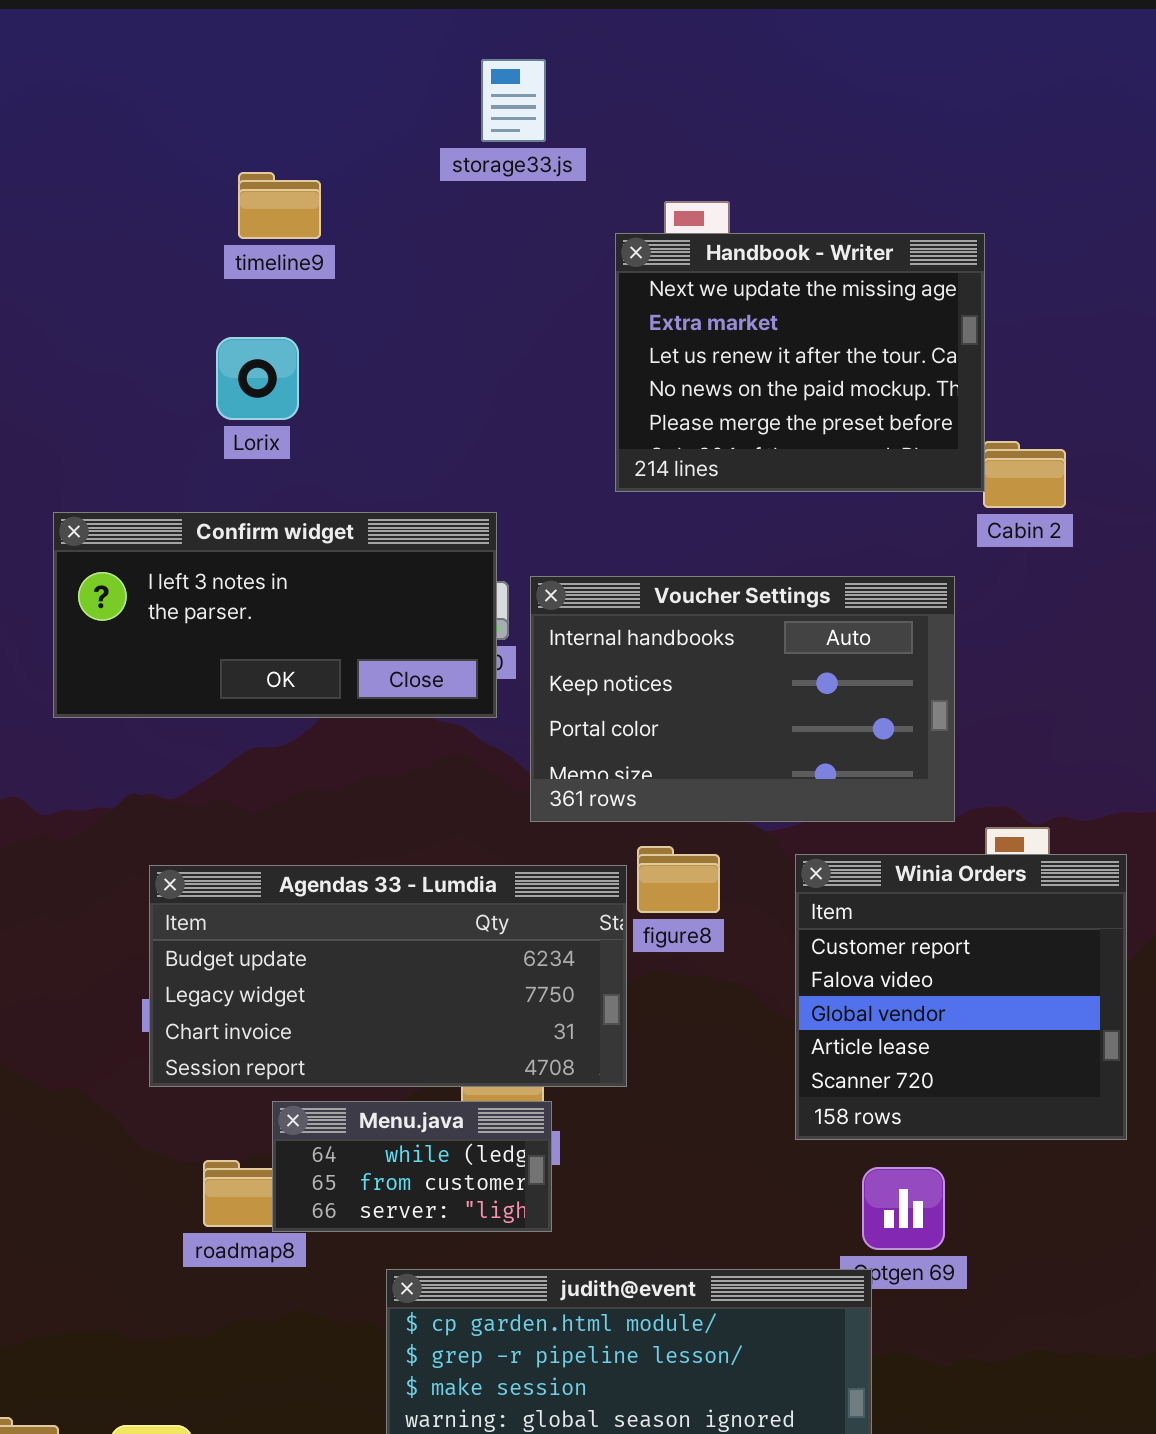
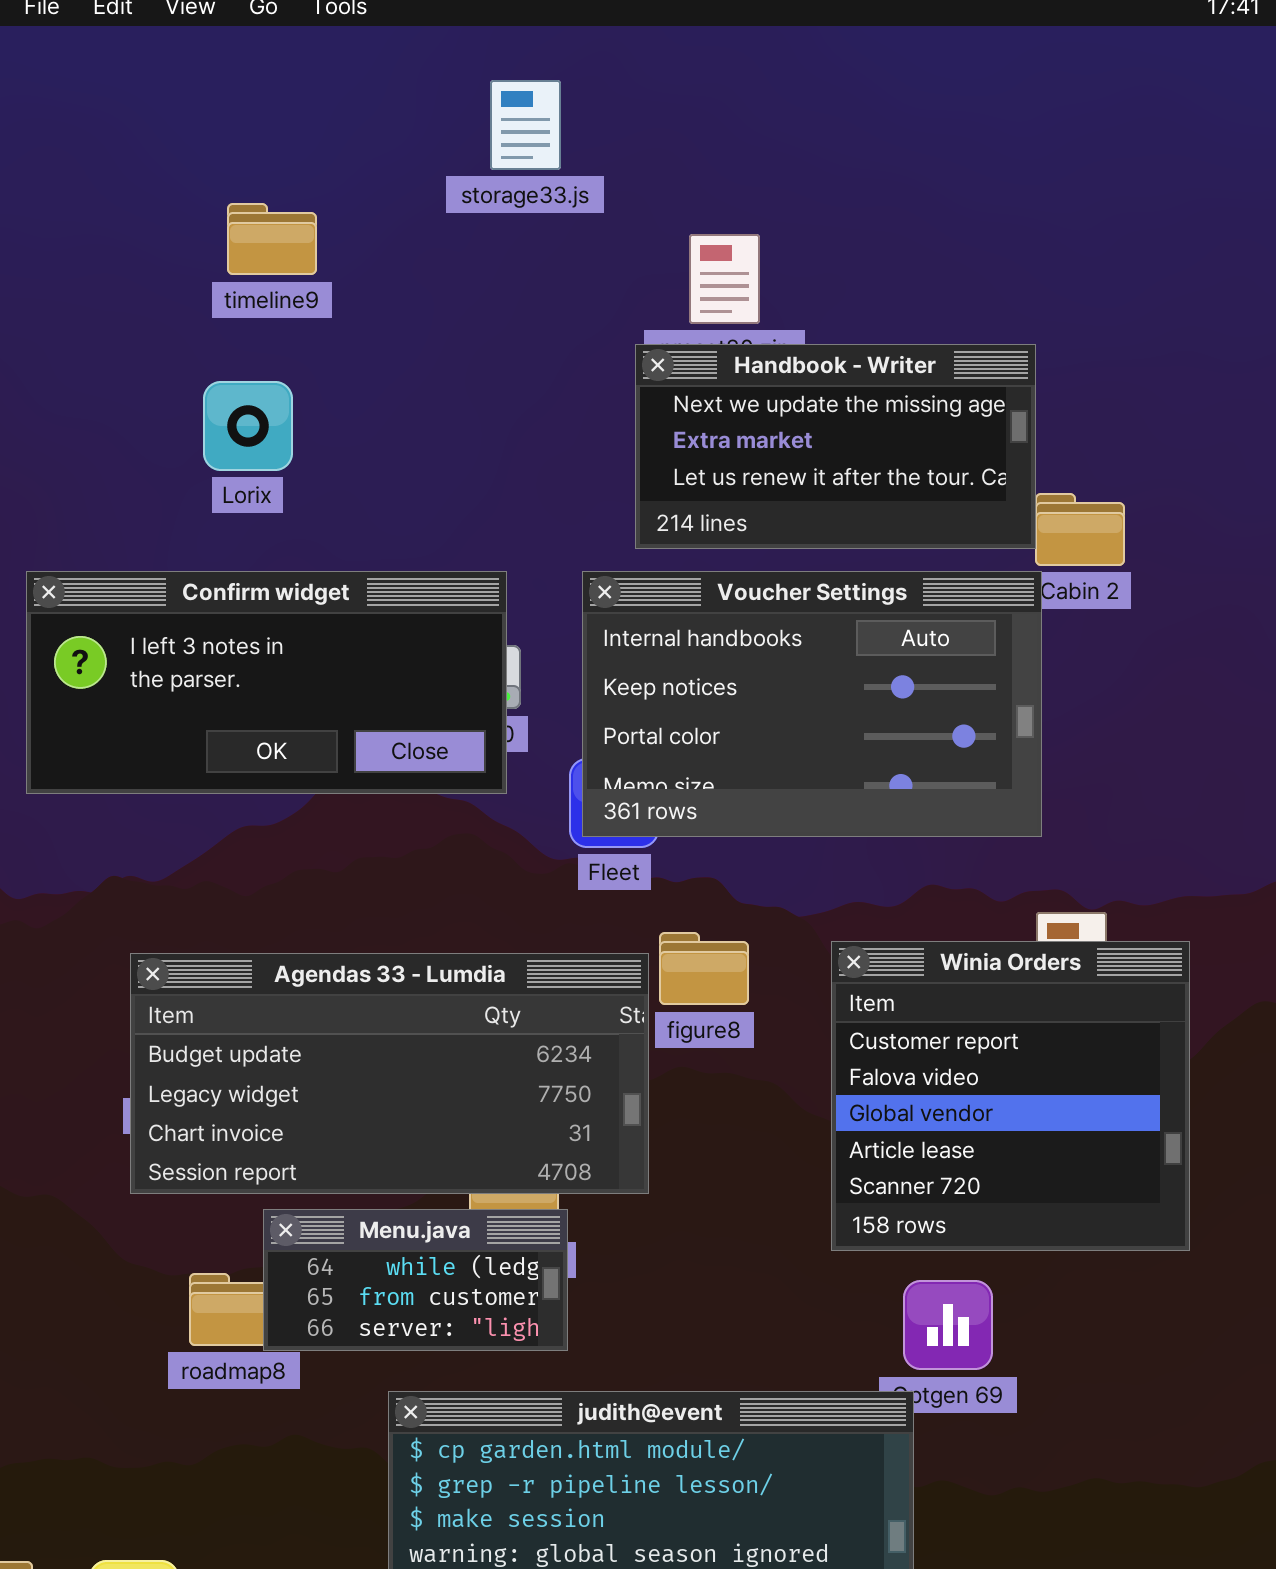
Handbook - Writer: [615,233,985,492] -> [635,344,1036,549], resized
Voucher Settings: [530,576,955,822] -> [582,571,1042,837], moved

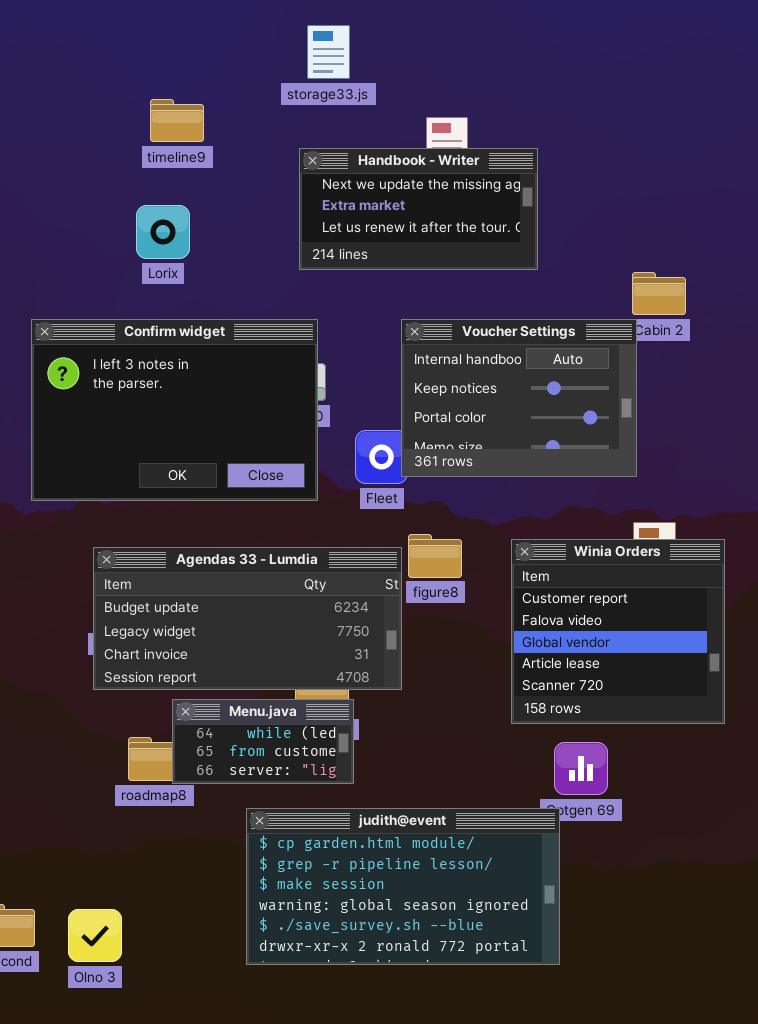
Handbook - Writer: [635,344,1036,549] -> [299,148,538,270], moved
Confirm widget: [26,571,507,794] -> [31,319,318,501], resized
Voucher Settings: [582,571,1042,837] -> [401,319,637,477], resized

